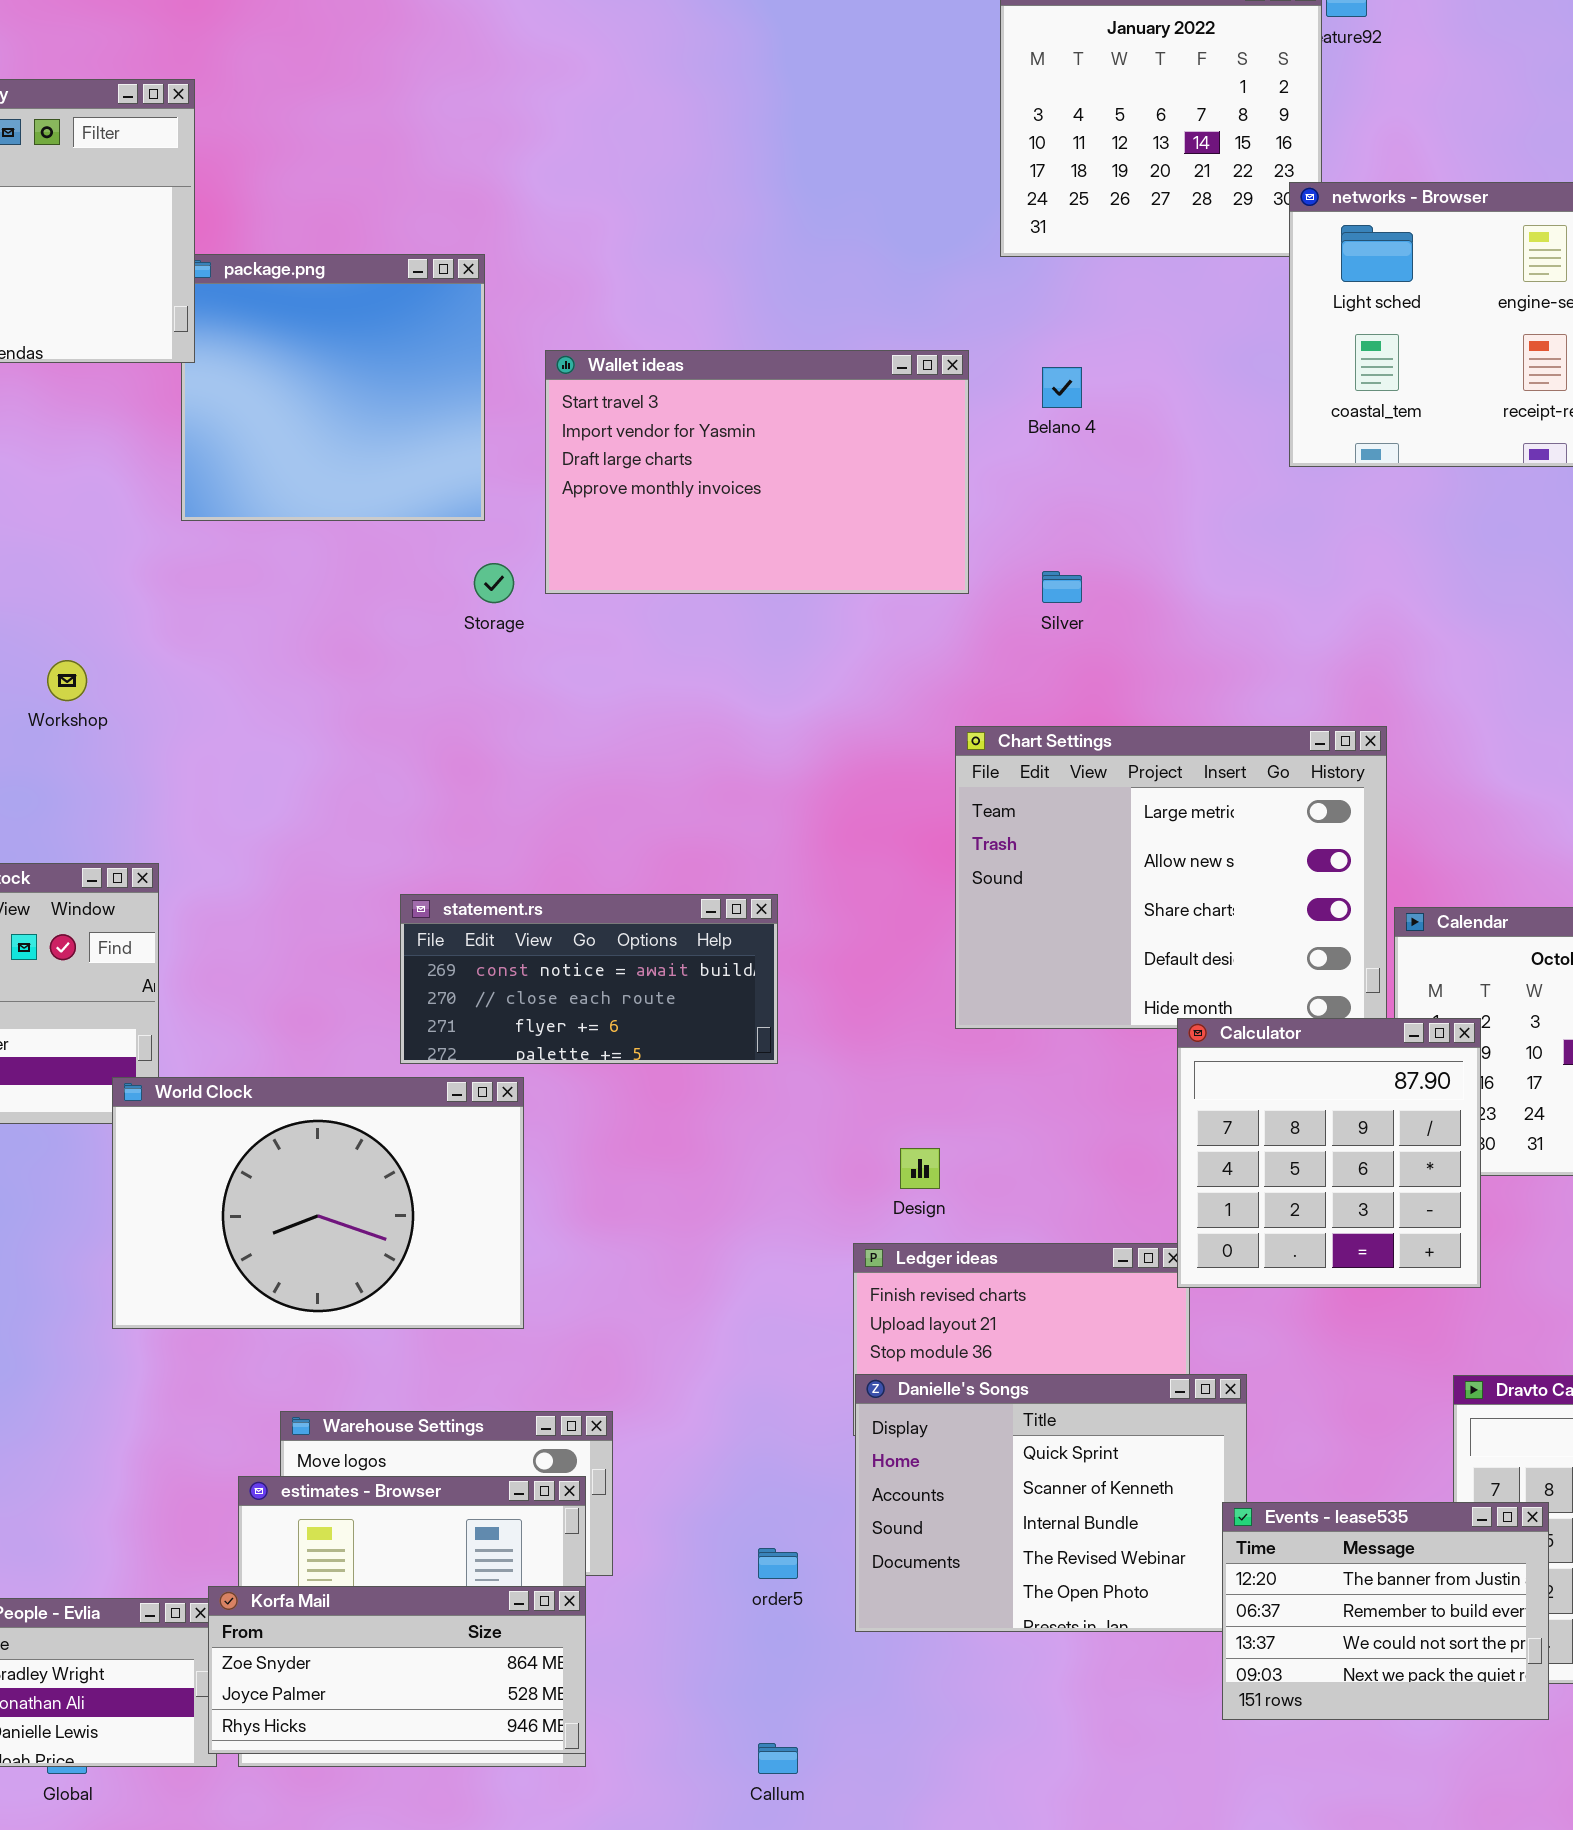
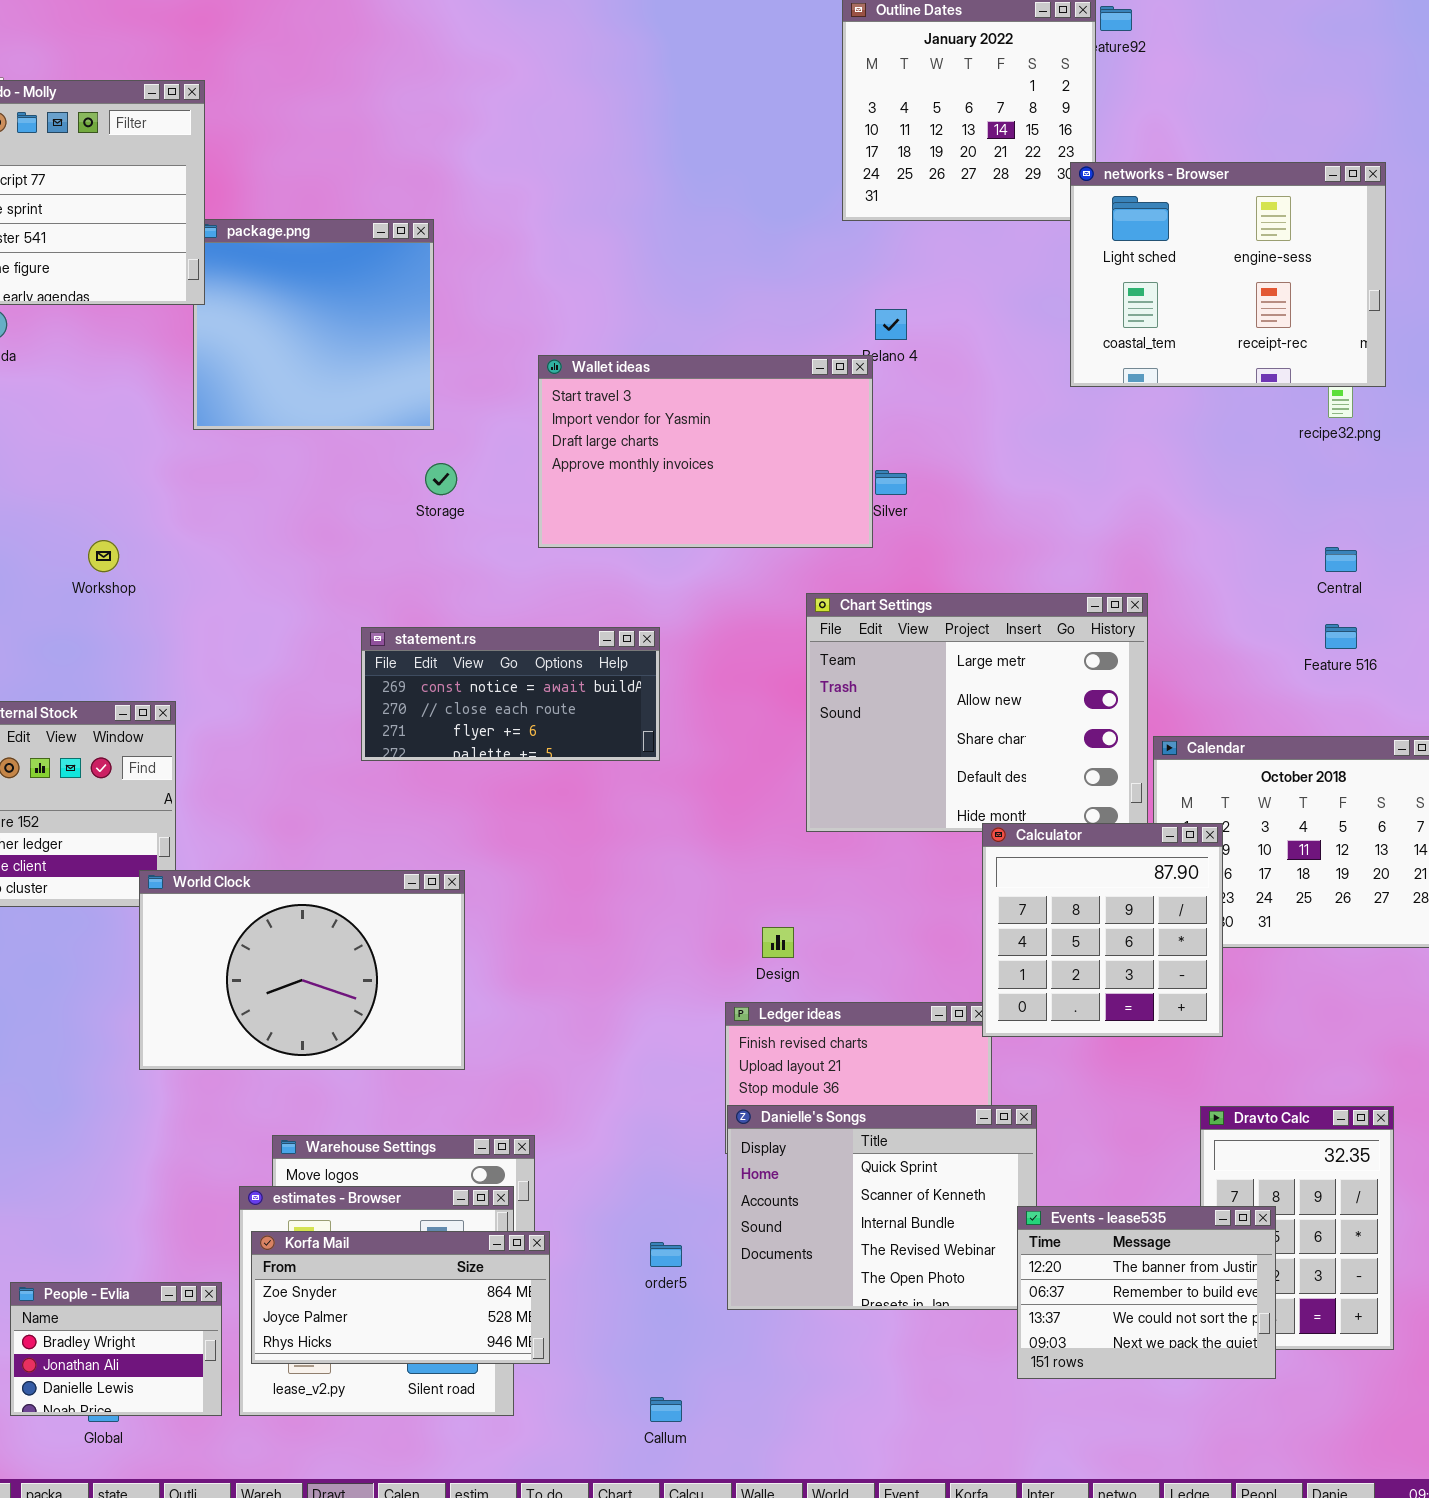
Wallet ideas: [545,350,969,594] -> [538,355,873,548], moved
statement.rs: [400,894,778,1064] -> [361,627,660,761], moved
Korfa Mail: [208,1586,586,1754] -> [251,1231,550,1364], moved

